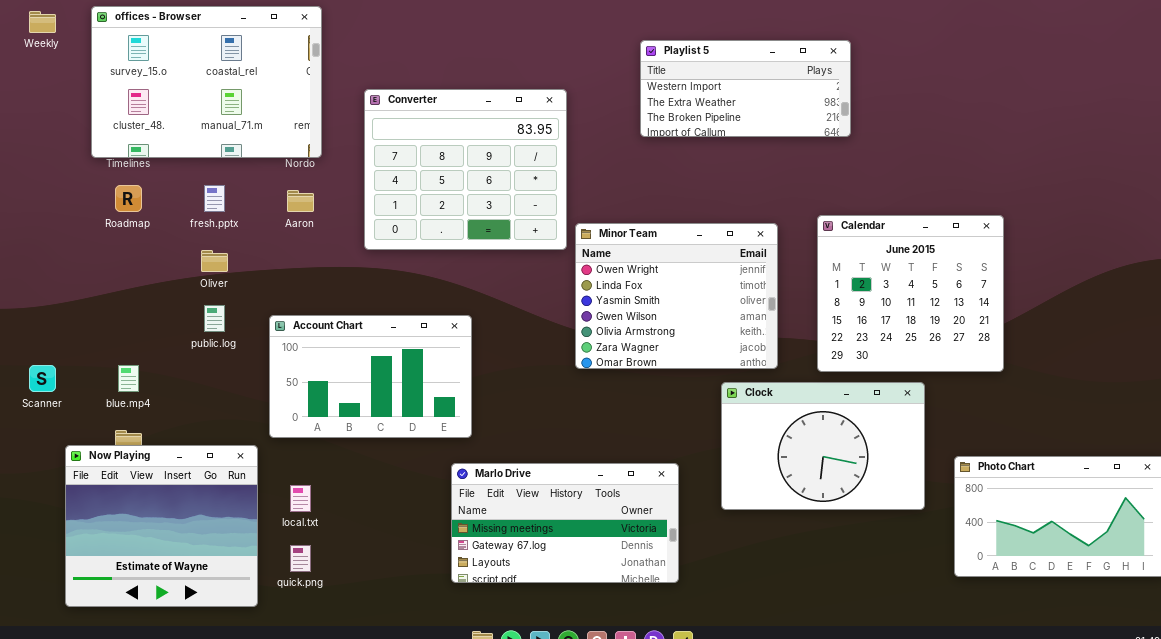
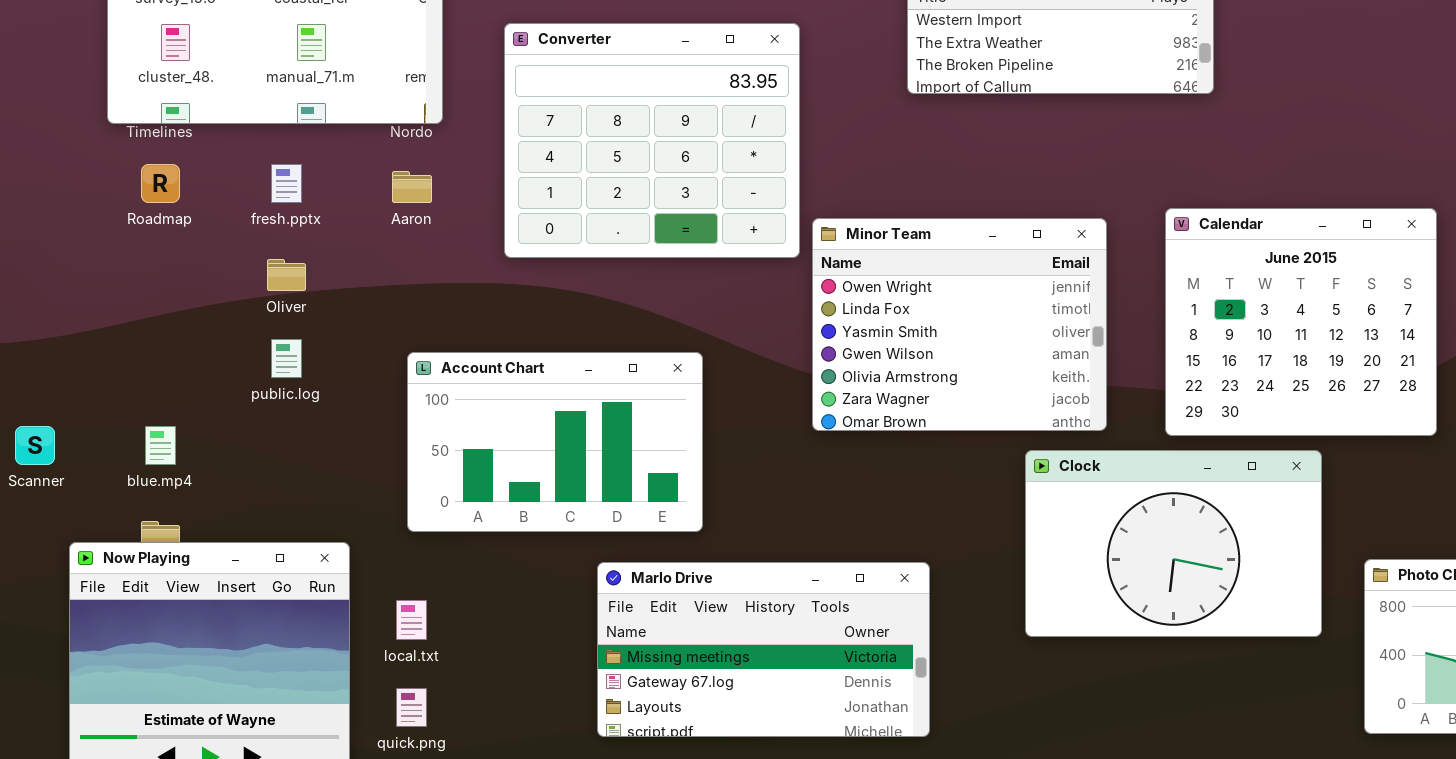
Account Chart: [269,315,472,438] -> [407,352,703,532], moved
Marlo Drive: [451,463,679,583] -> [597,562,930,737], moved

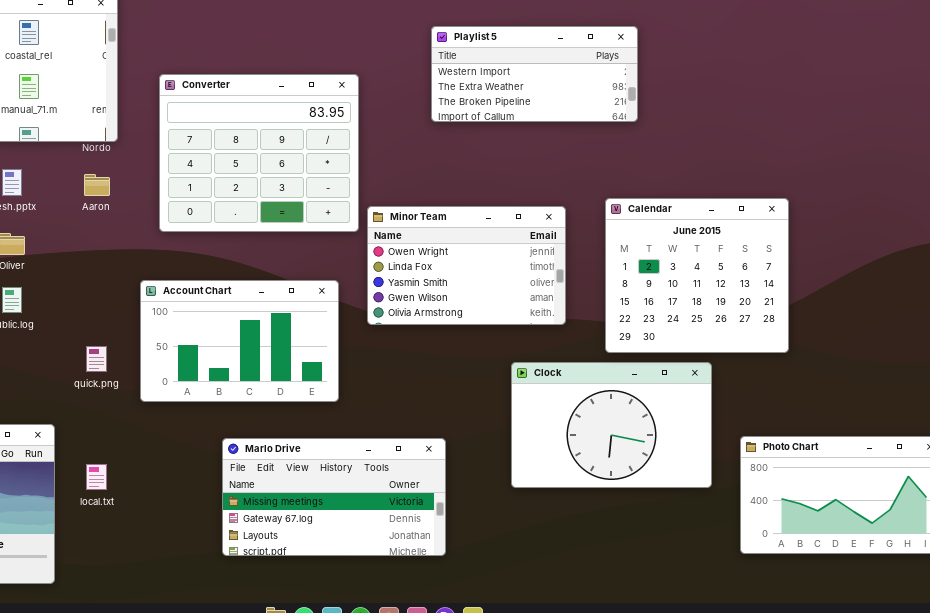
Minor Team: [812,218,1107,431] -> [367,206,566,325], resized
Account Chart: [407,352,703,532] -> [140,280,339,402], moved
quick.png: [396,688,427,727] -> [86,346,107,372], moved

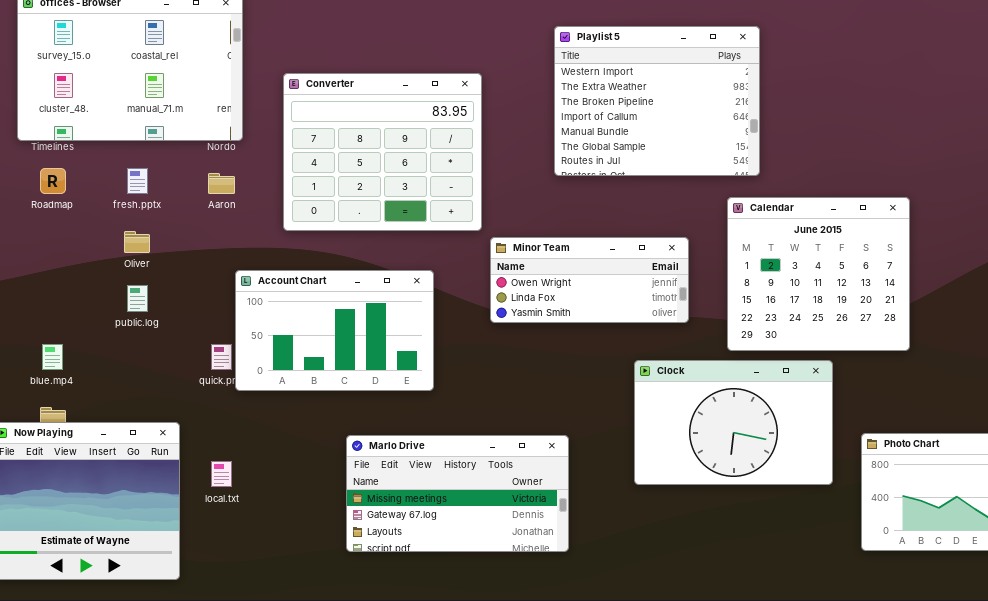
Playlist 5: [431,26,638,122] -> [554,26,760,176], resized
Minor Team: [367,206,566,325] -> [490,237,689,323], resized
Account Chart: [140,280,339,402] -> [235,270,434,391], moved

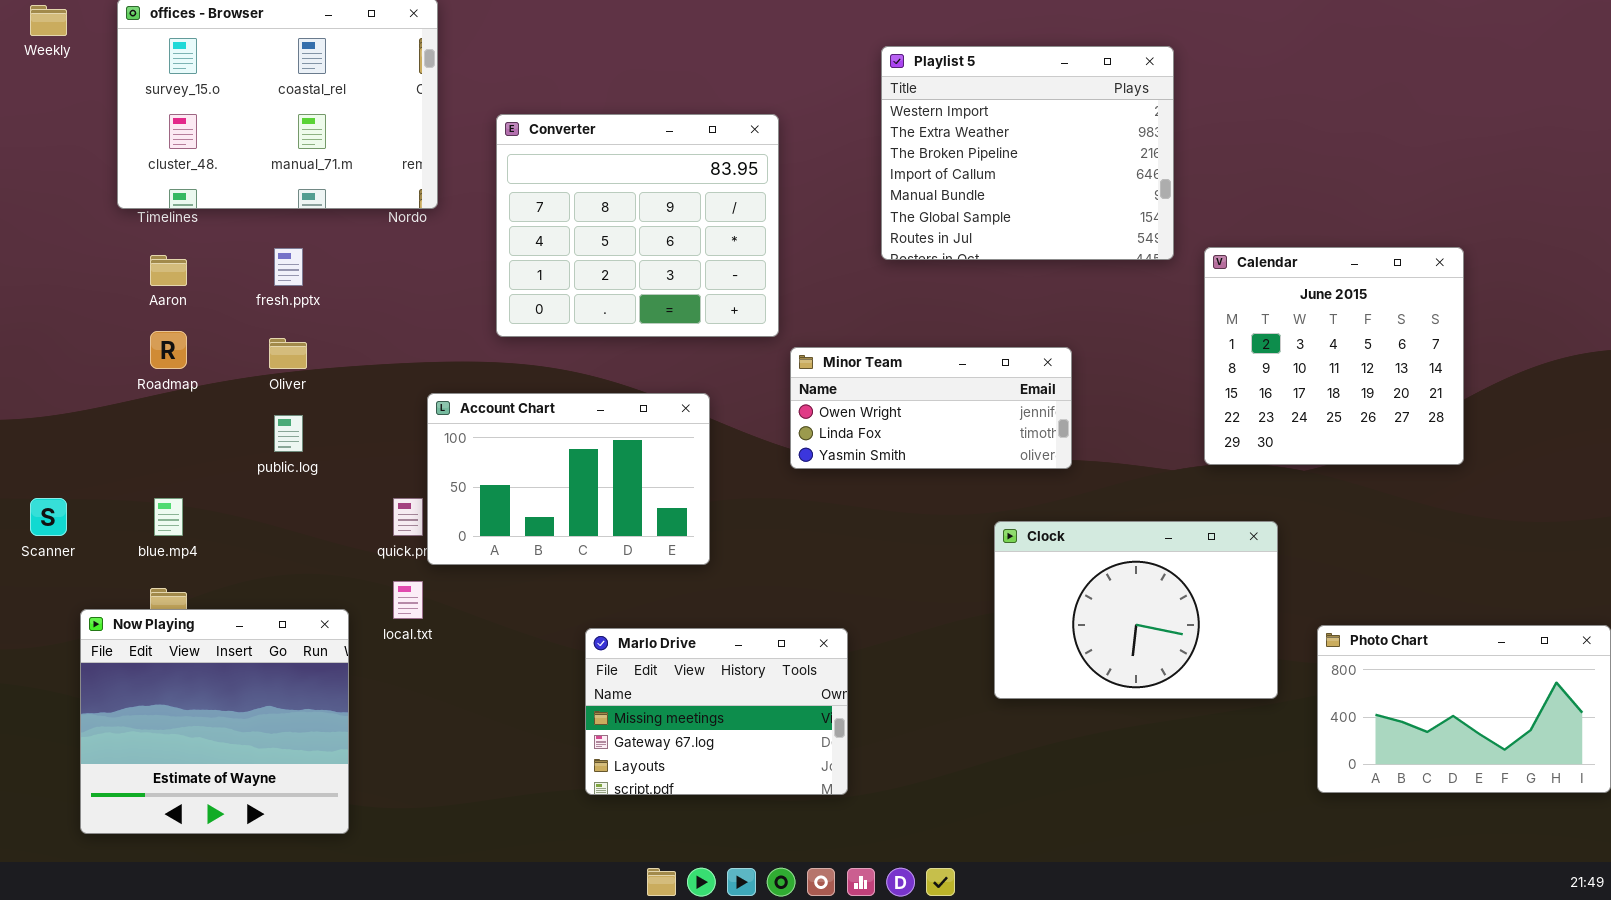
Roadmap: [40,168,66,194] -> [150,331,187,369], moved
Aaron: [208,173,235,194] -> [150,255,187,286], moved
Calendar: [727,197,910,351] -> [1204,247,1464,465], moved
Marlo Drive: [346,435,569,552] -> [585,628,848,795], resized
local.txt: [211,461,232,487] -> [393,581,423,619], moved

